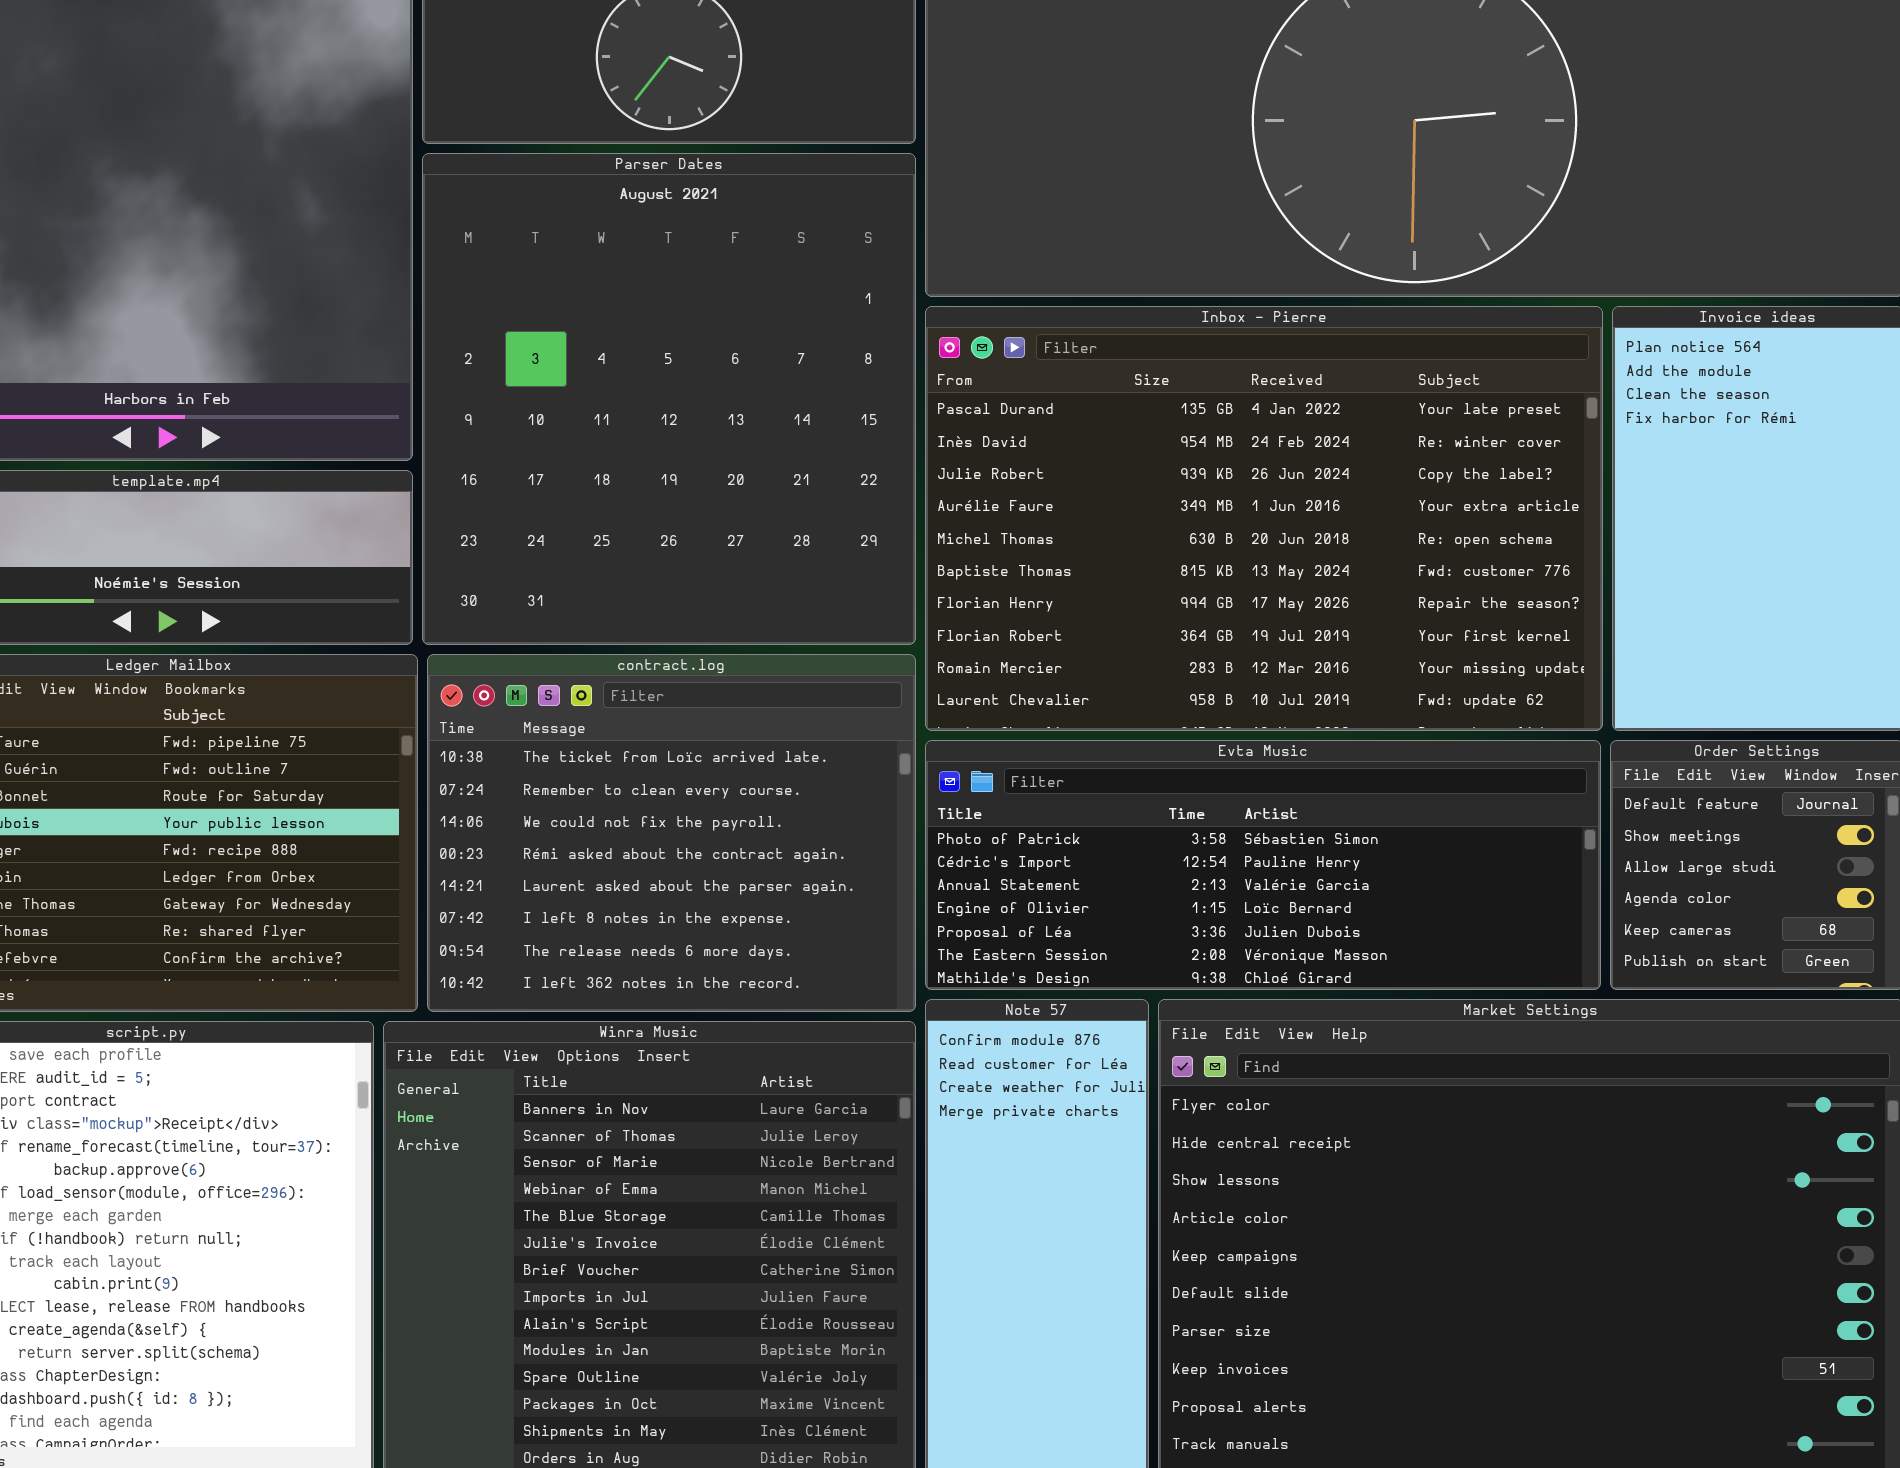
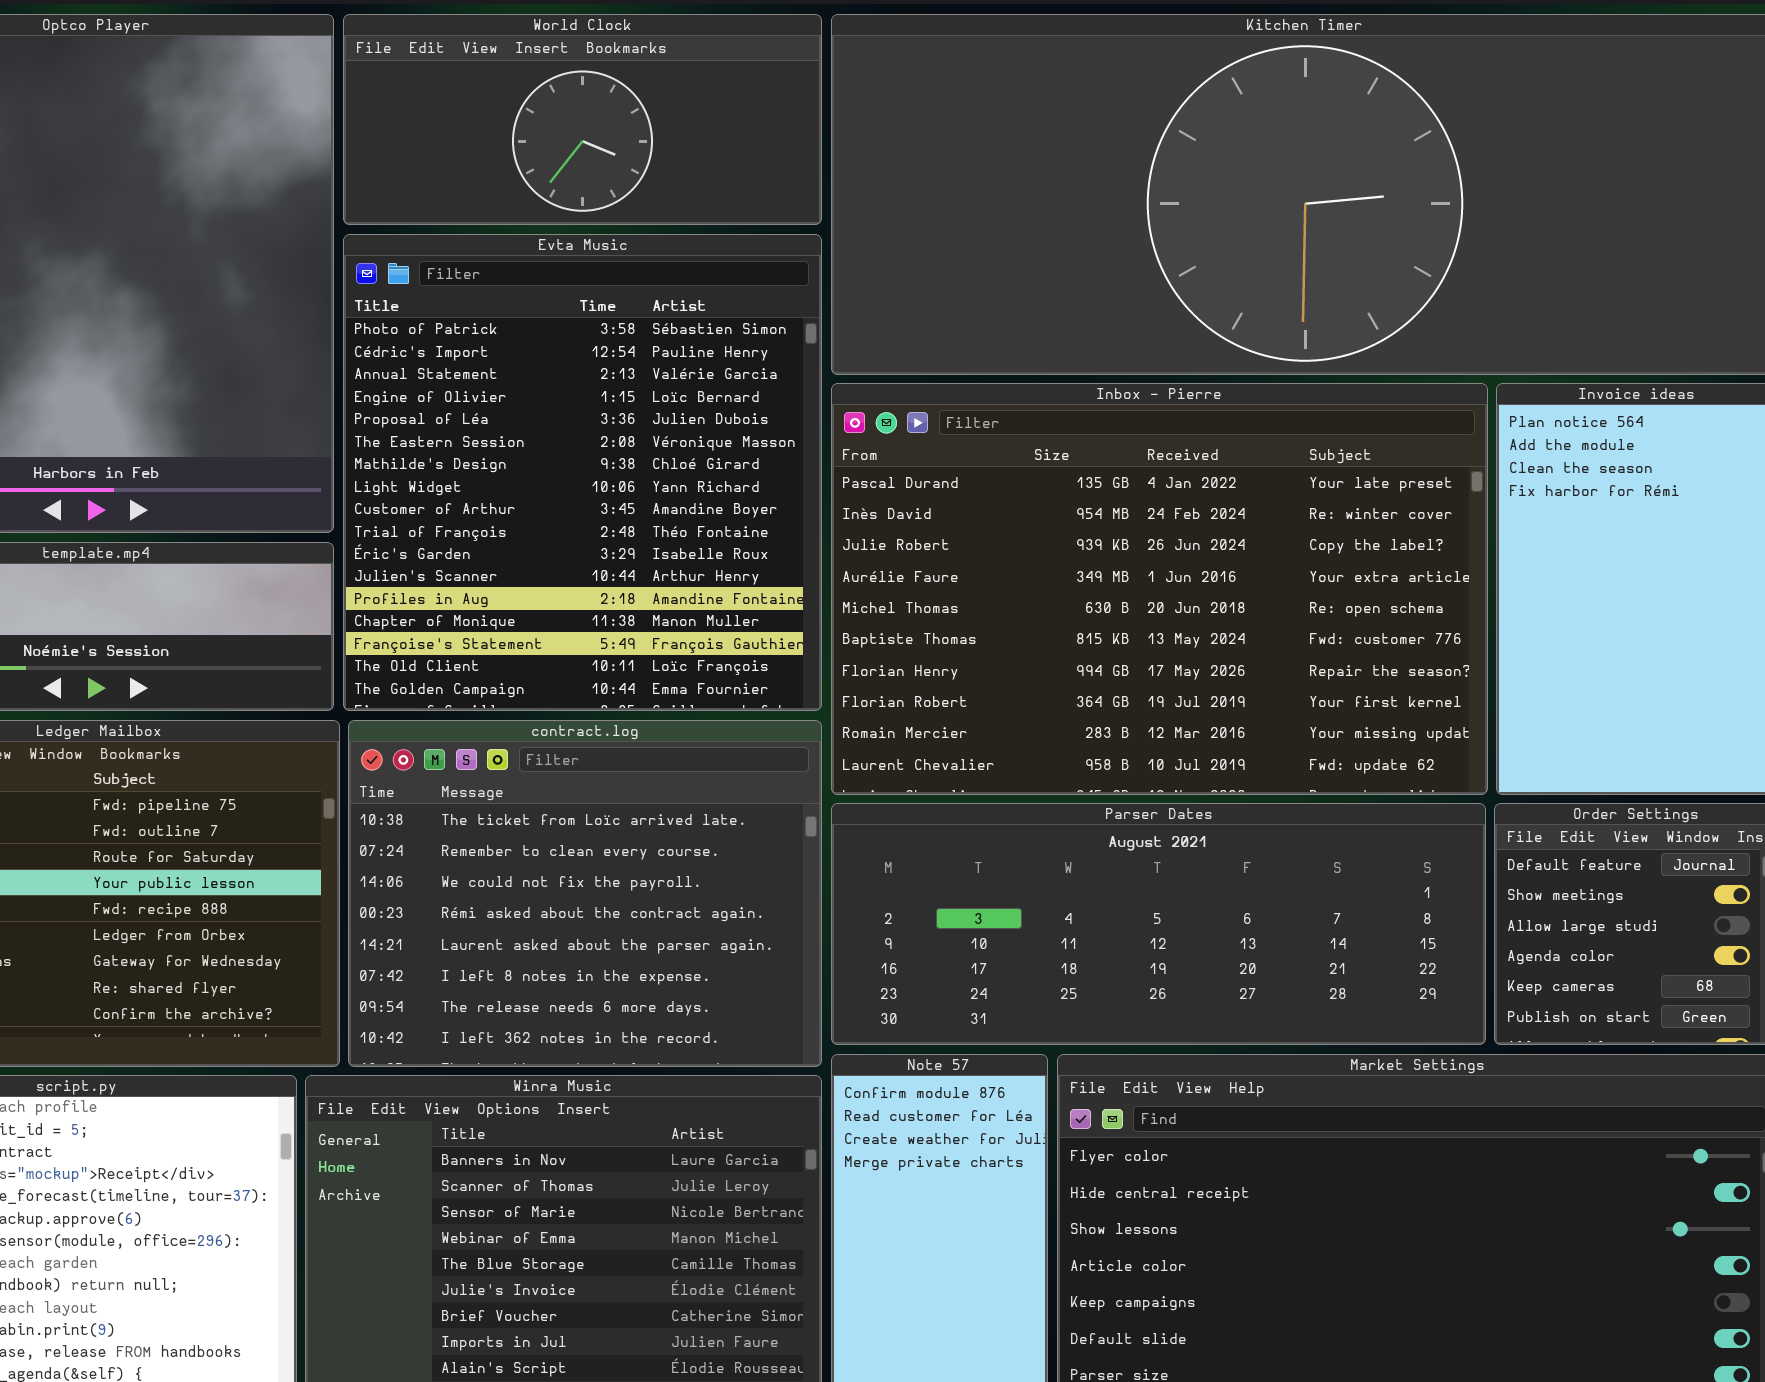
Parser Dates: [422,153,916,645] -> [831,803,1486,1045], moved, resized
Evta Music: [925,740,1601,990] -> [343,234,822,711], moved, resized

